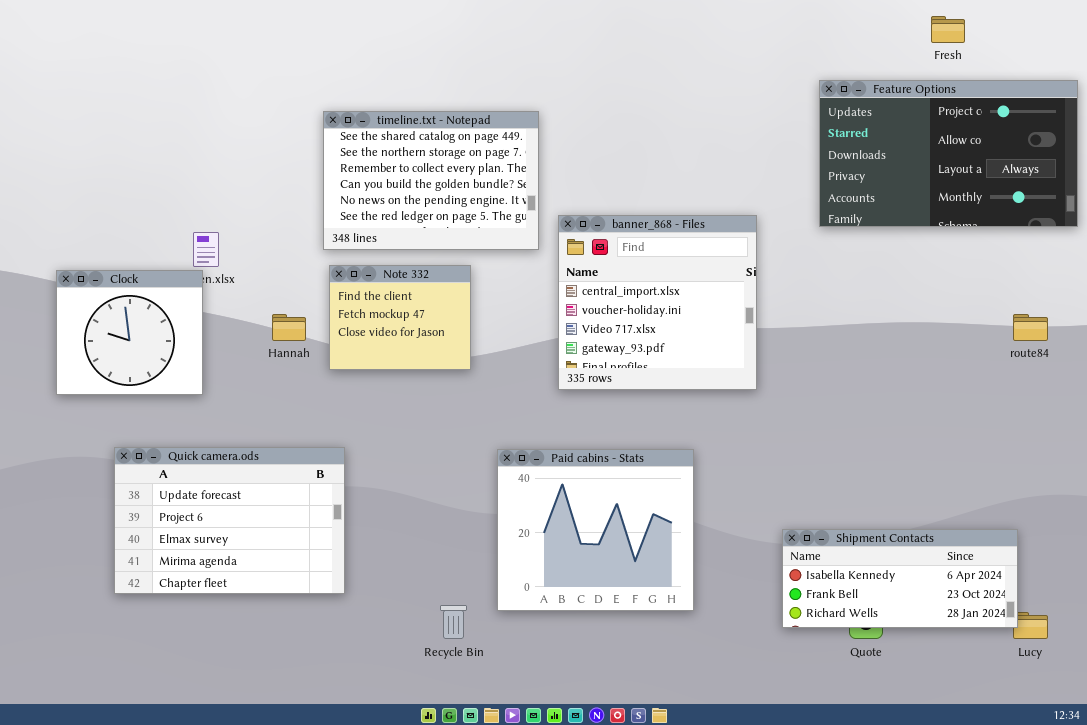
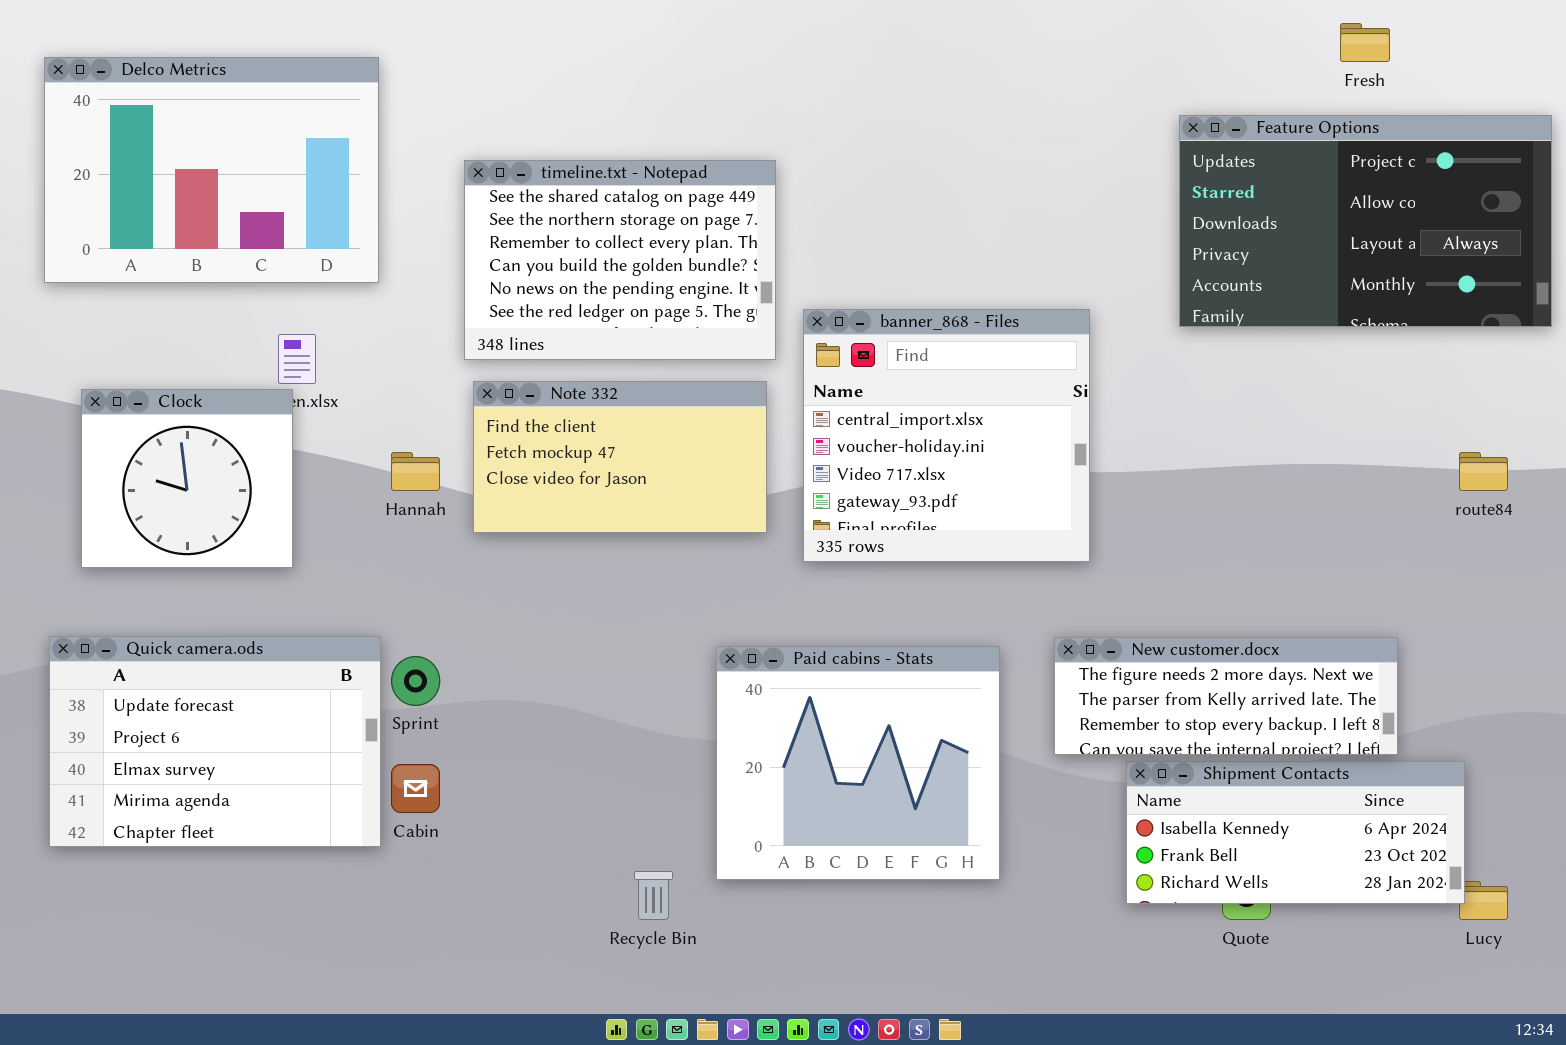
Delco Metrics: none -> [44,57,379,283], opened
Note 332: [329,265,471,370] -> [473,381,767,533], resized
New customer.docx: none -> [1054,637,1398,755], opened
Quick camera.ods: [114,447,345,594] -> [49,636,381,847], moved

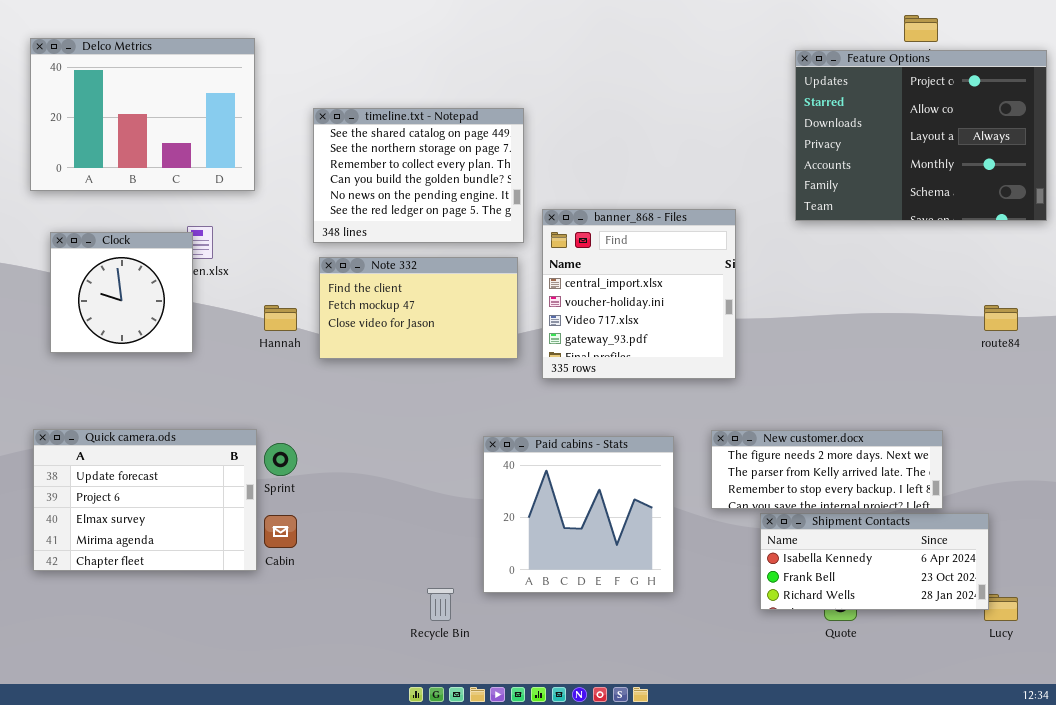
Feature Options: [1179,115,1552,327] -> [795,50,1047,221], resized
Clock: [81,389,293,568] -> [50,232,193,353], moved

